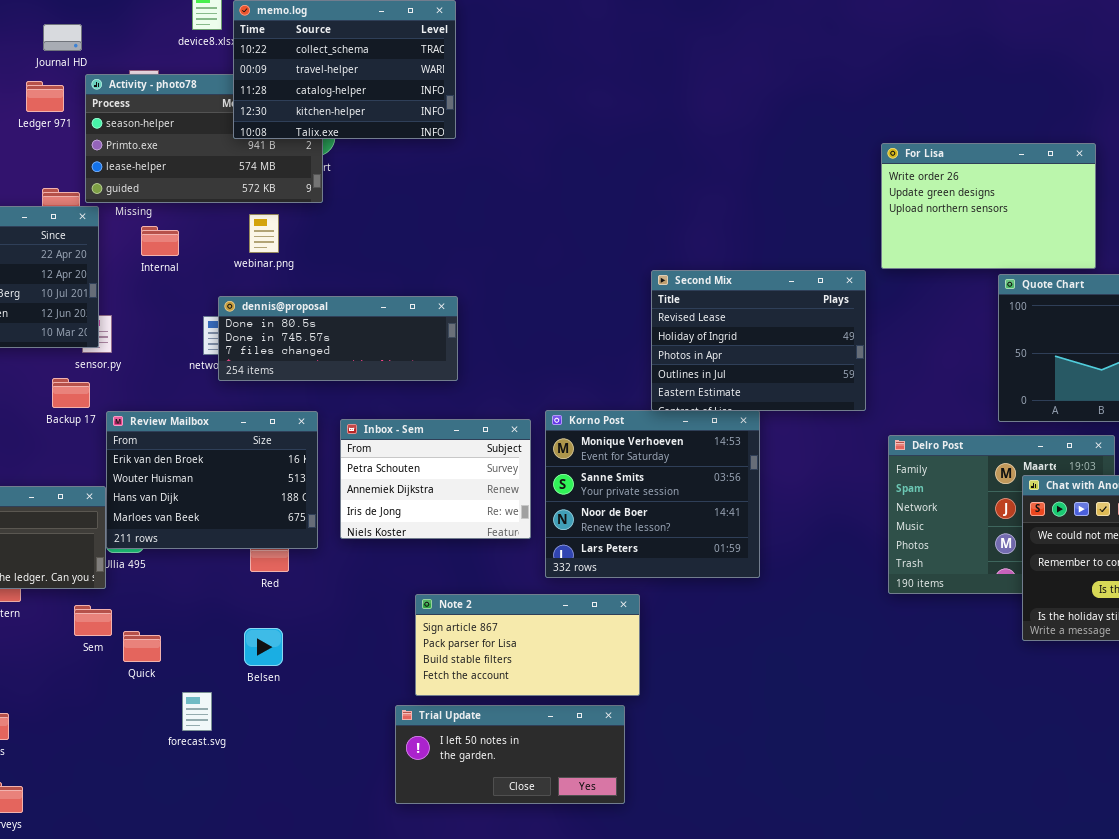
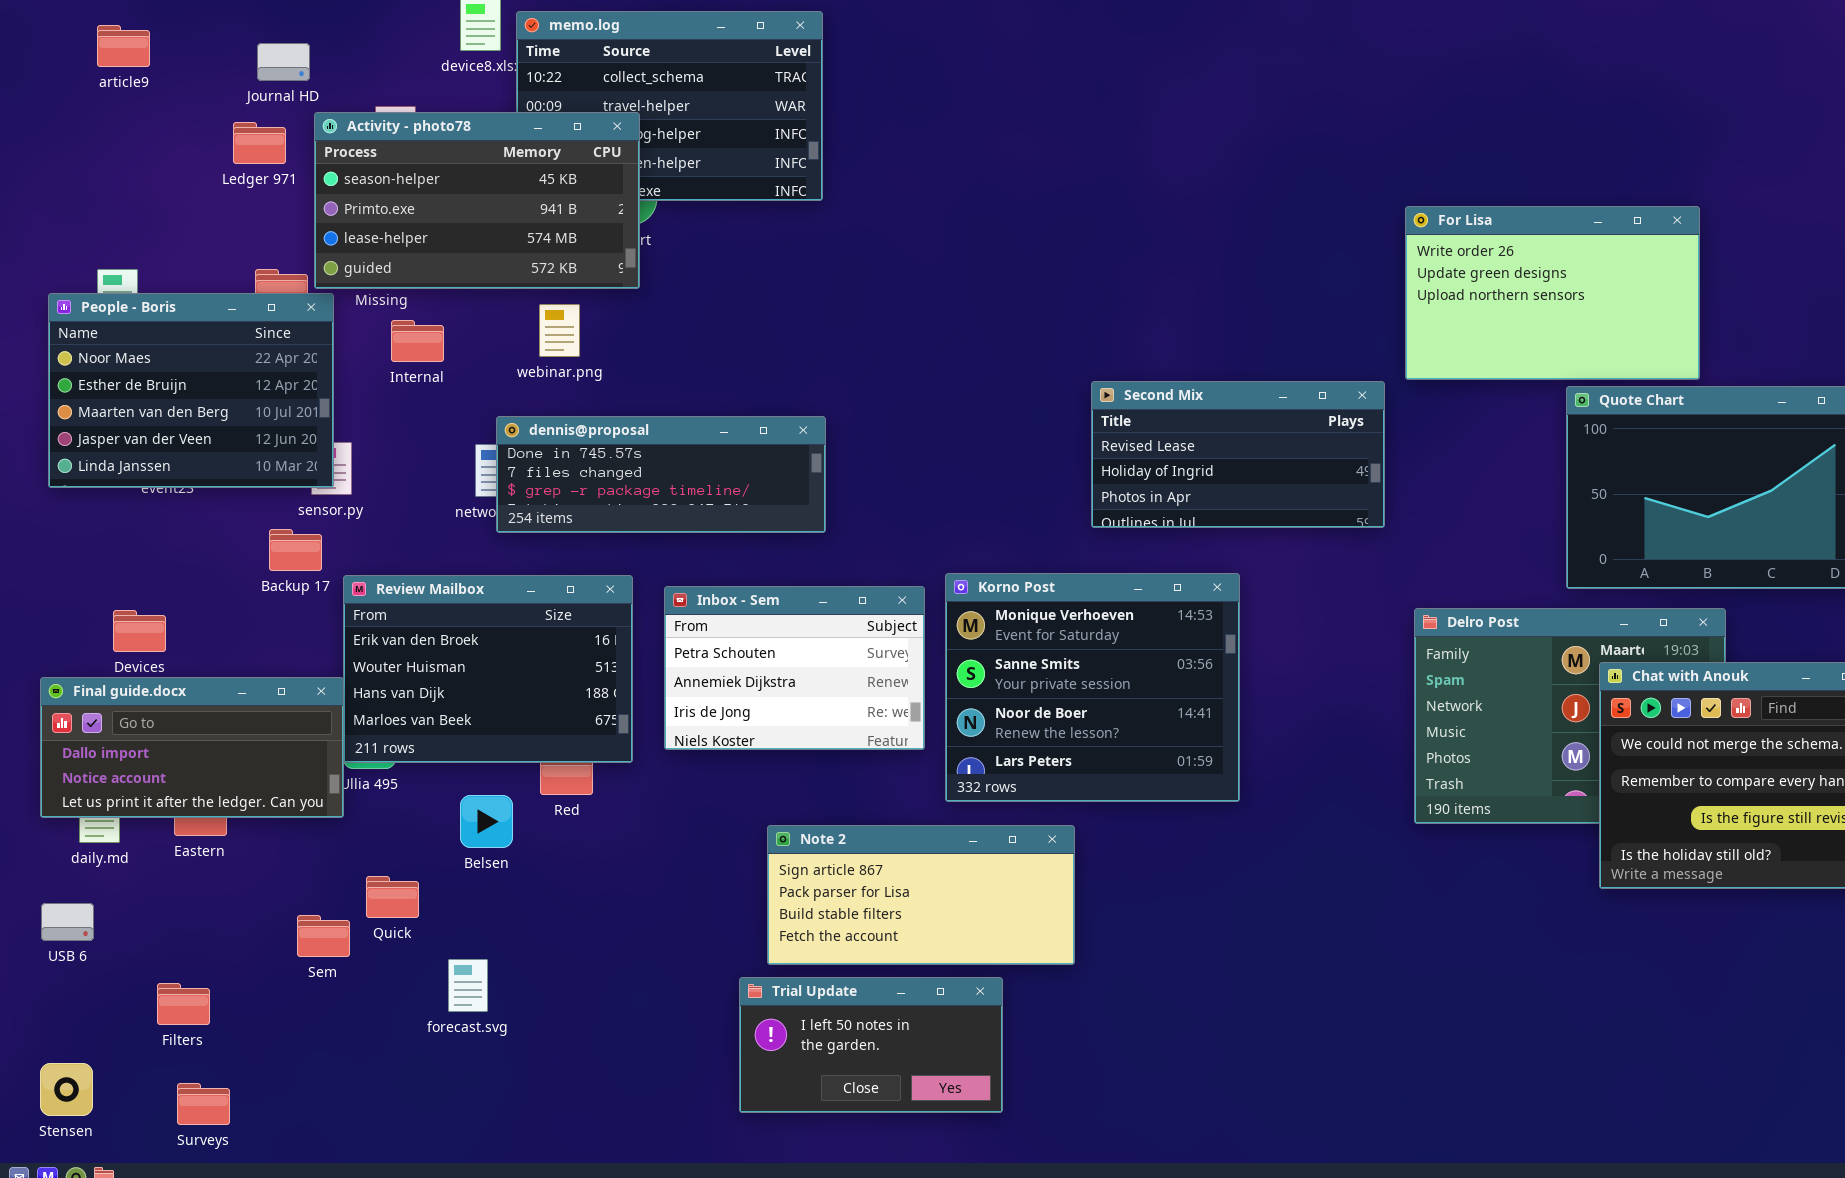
Activity - photo78: [85,74,323,203] -> [314,112,640,289], raised
Second Mix: [651,270,866,411] -> [1091,381,1385,528], resized
dennis@proposal: [218,296,458,381] -> [496,416,826,533], scrolled down 1 row
Sem: [74,605,112,636] -> [297,915,350,957], moved
Belsen: [244,628,283,666] -> [460,795,513,848], moved
Trial Update: [395,705,625,804] -> [739,977,1003,1113], resized

